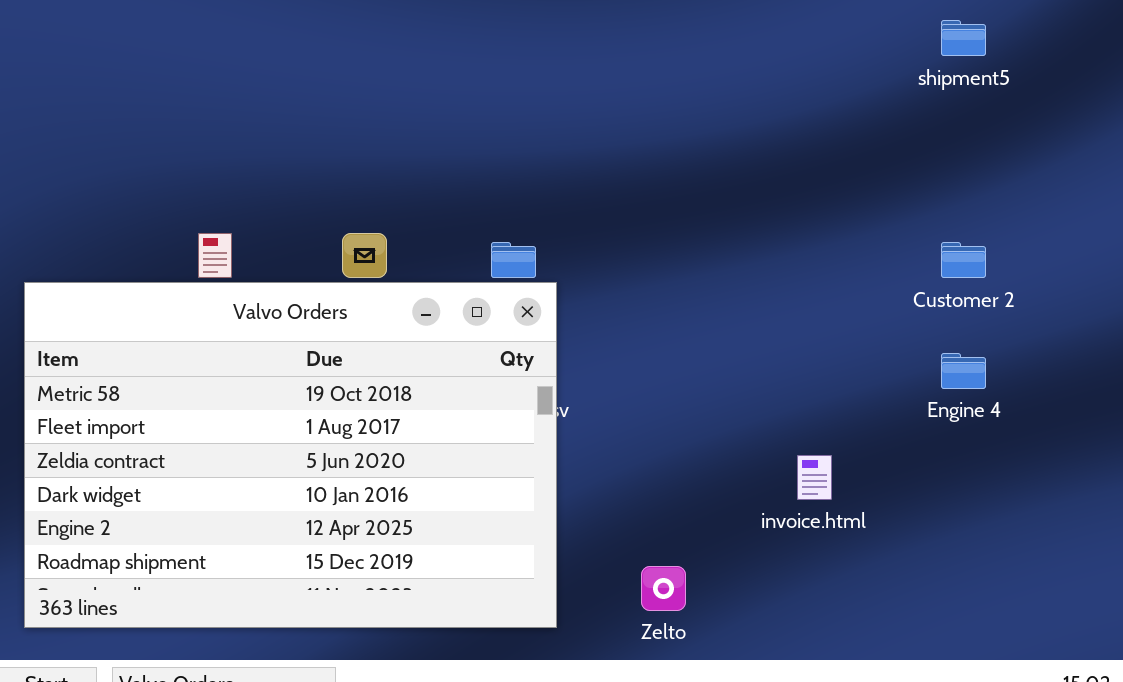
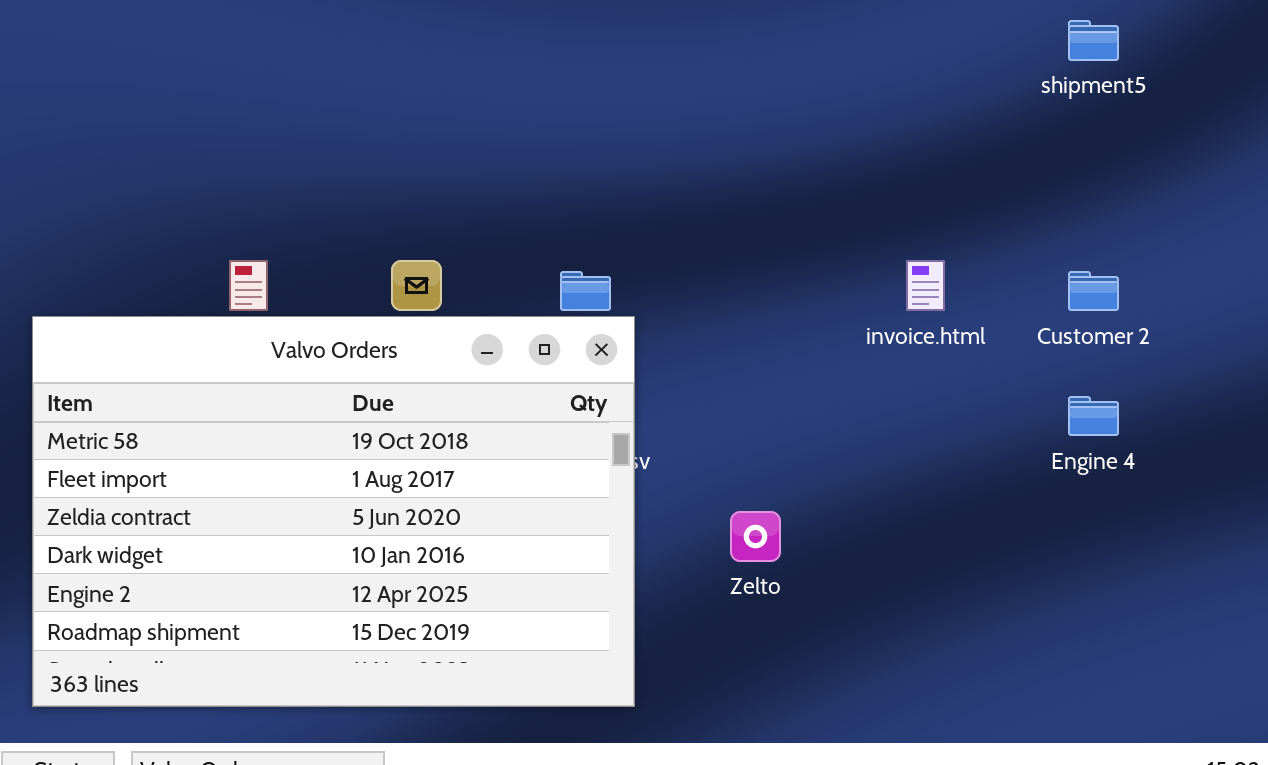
invoice.html: [797,455,832,500] -> [906,260,945,311], moved
Zelto: [641,566,686,611] -> [730,511,781,562], moved

